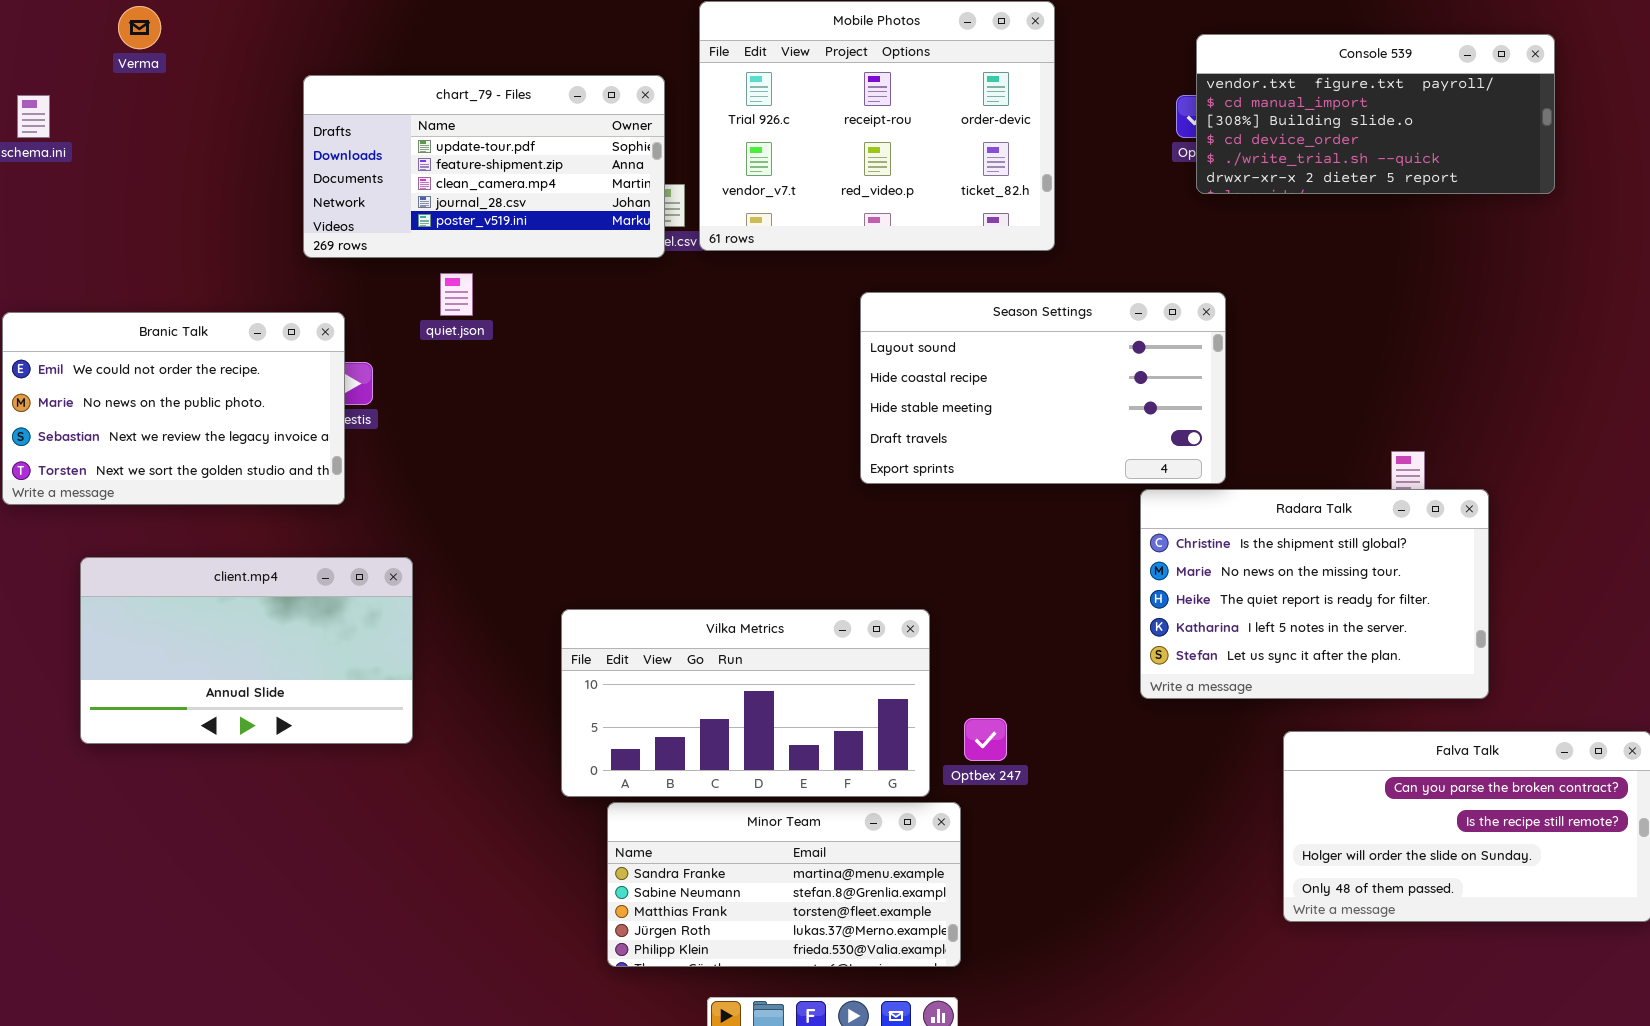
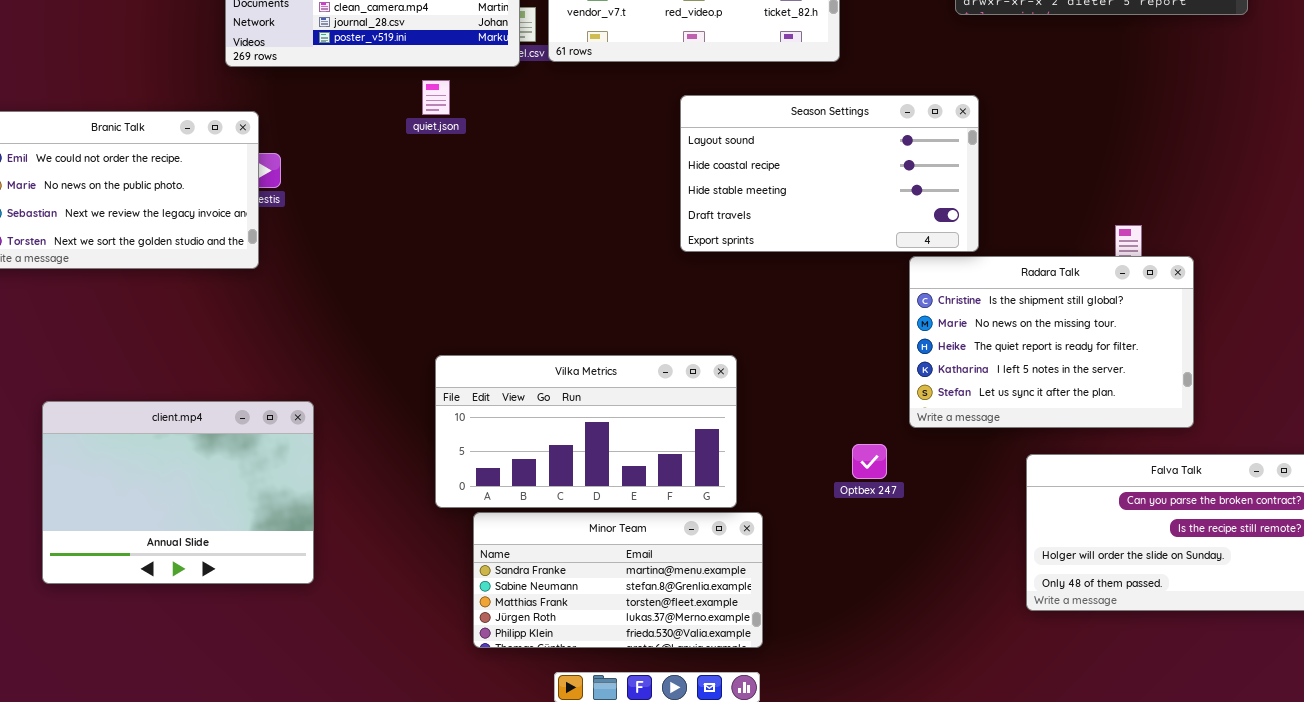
quiet.json: [440,273,473,316] -> [422,80,450,115], moved
client.mp4: [80,557,413,744] -> [42,401,314,584], moved, resized
Optbex 247: [964,718,1007,761] -> [852,444,887,479], moved

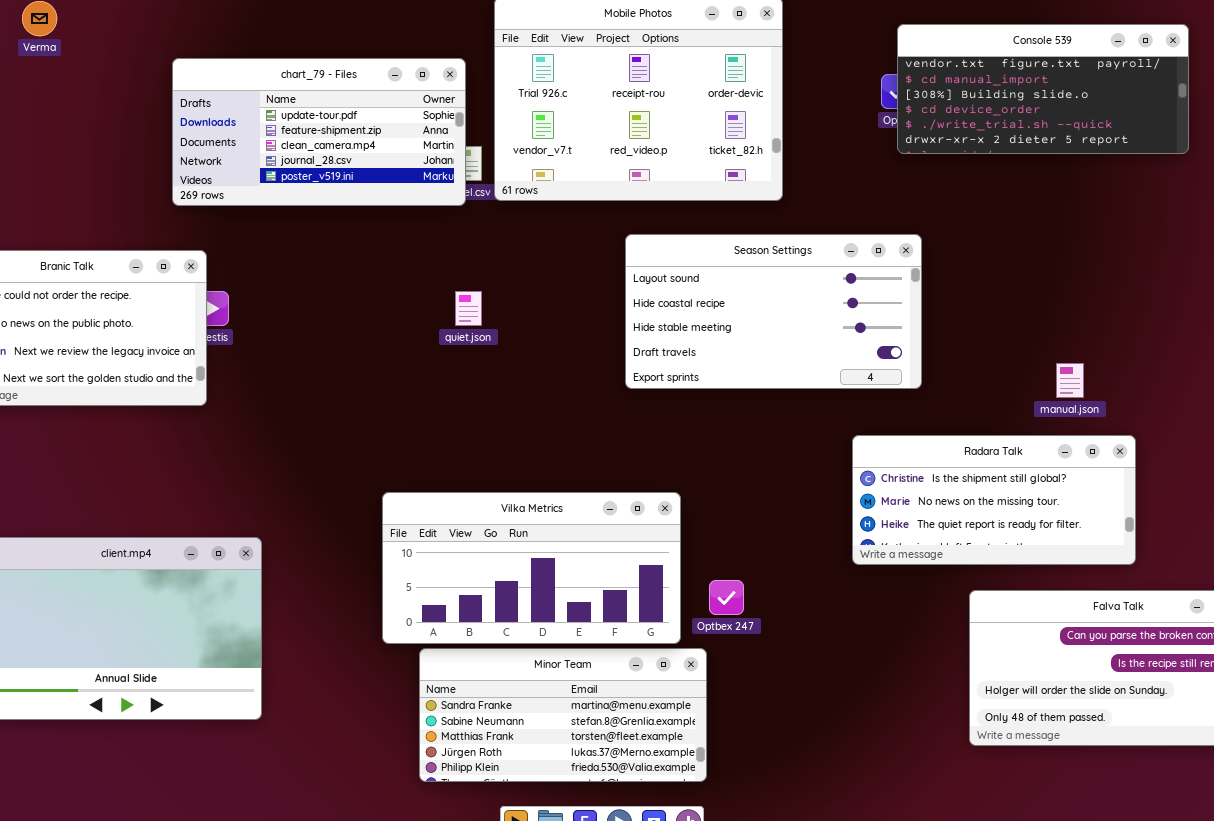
quiet.json: [422,80,450,115] -> [455,291,482,326], moved
Radara Talk: [909,256,1194,428] -> [852,435,1136,565], resized
Optbex 247: [852,444,887,479] -> [709,580,744,615], moved

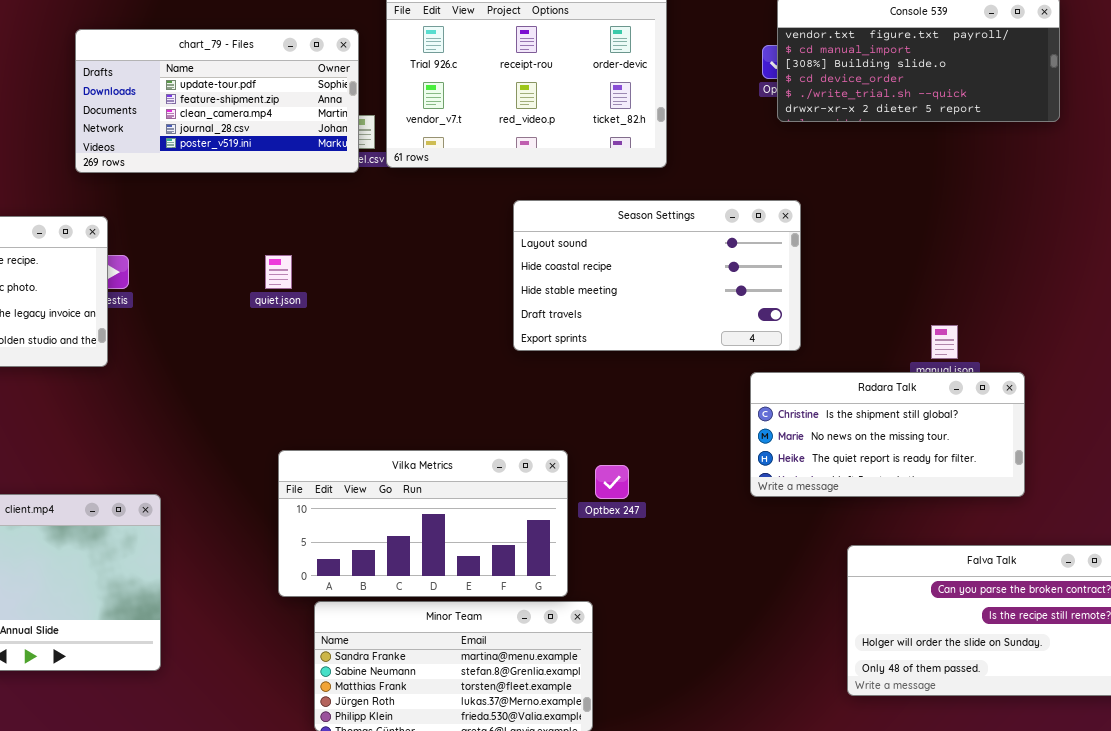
quiet.json: [455,291,482,326] -> [265,255,292,289], moved
Radara Talk: [852,435,1136,565] -> [750,372,1025,497], moved
Optbex 247: [709,580,744,615] -> [595,465,629,499], moved

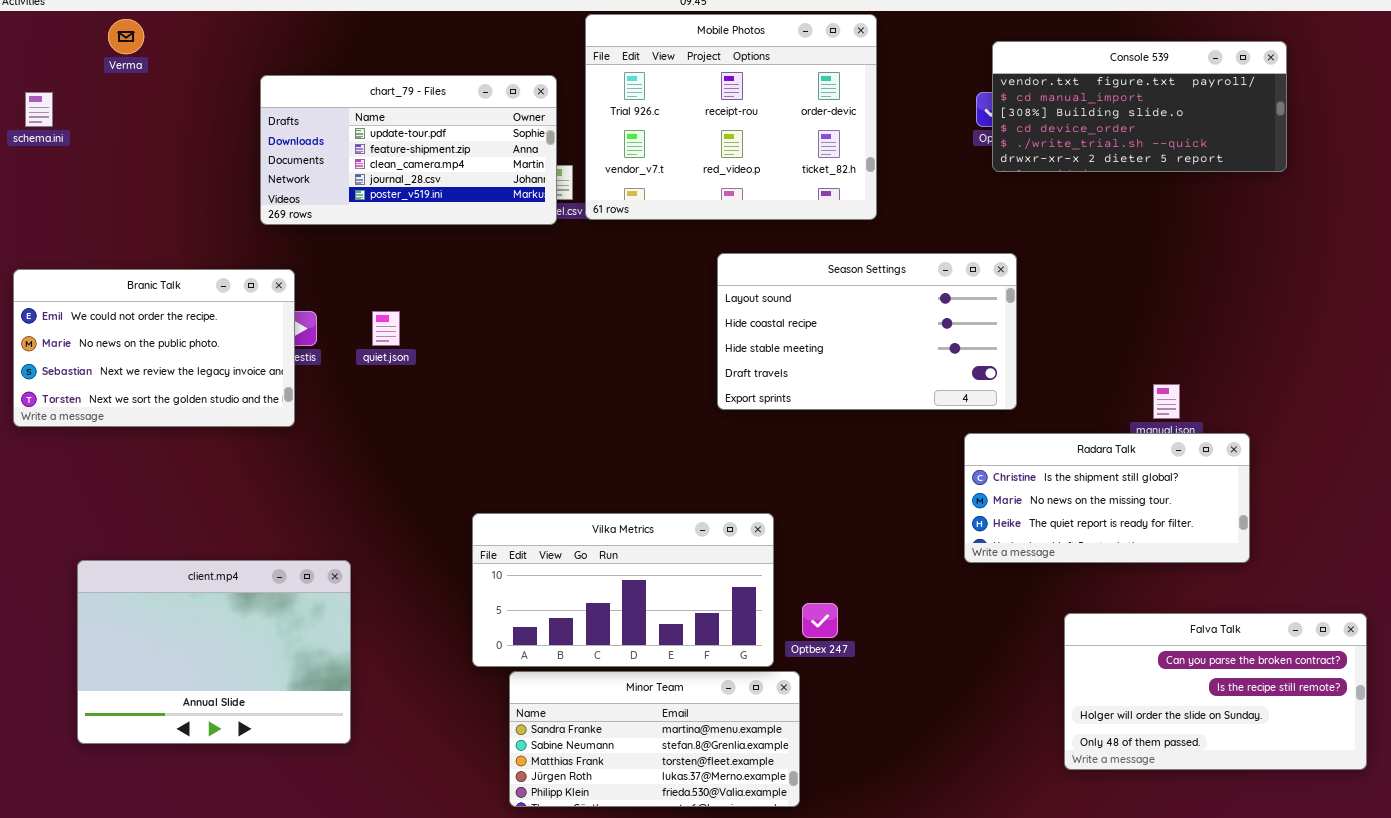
quiet.json: [265,255,292,289] -> [372,311,400,346], moved
Optbex 247: [595,465,629,499] -> [802,603,838,638], moved

